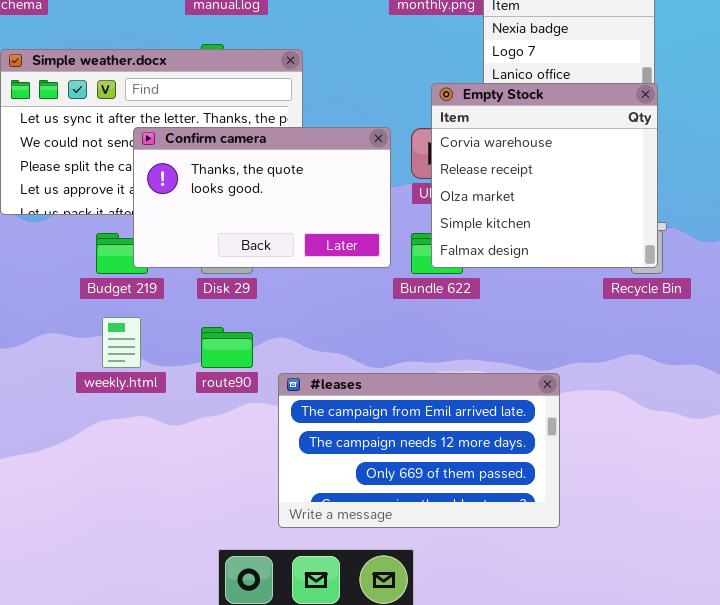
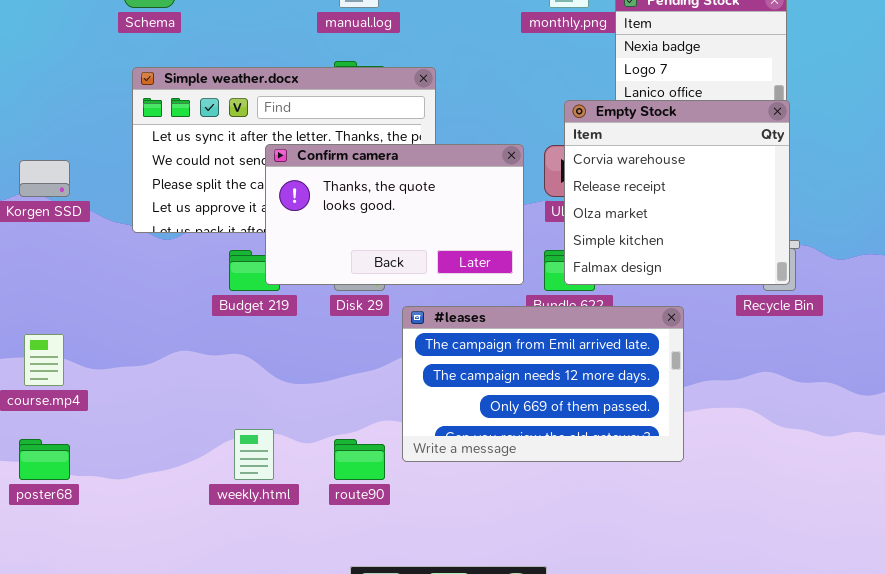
weekly.html: [102,317,141,368] -> [234,429,274,480], moved
route90: [201,327,253,368] -> [334,439,385,480], moved
#leases: [278,373,560,528] -> [402,306,684,462], moved

